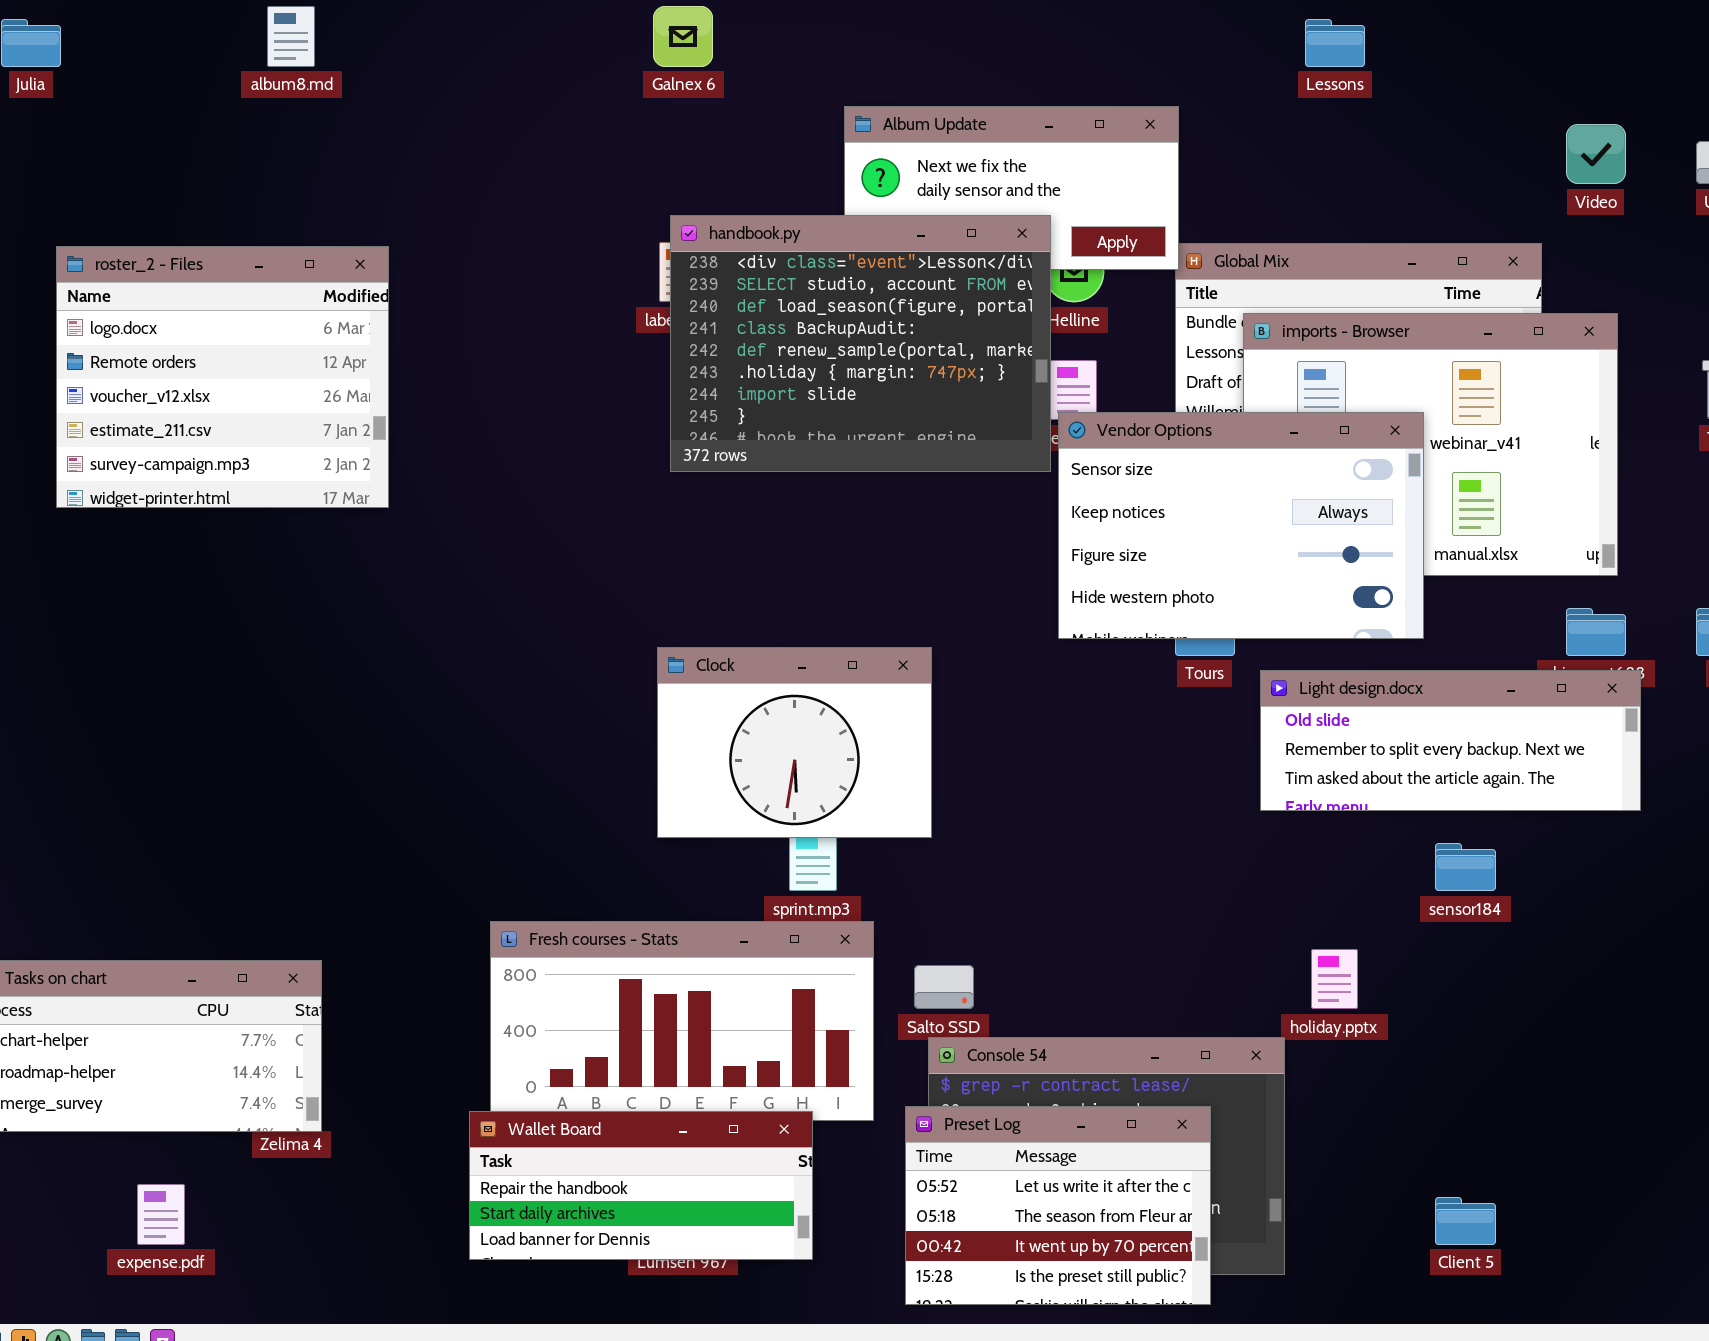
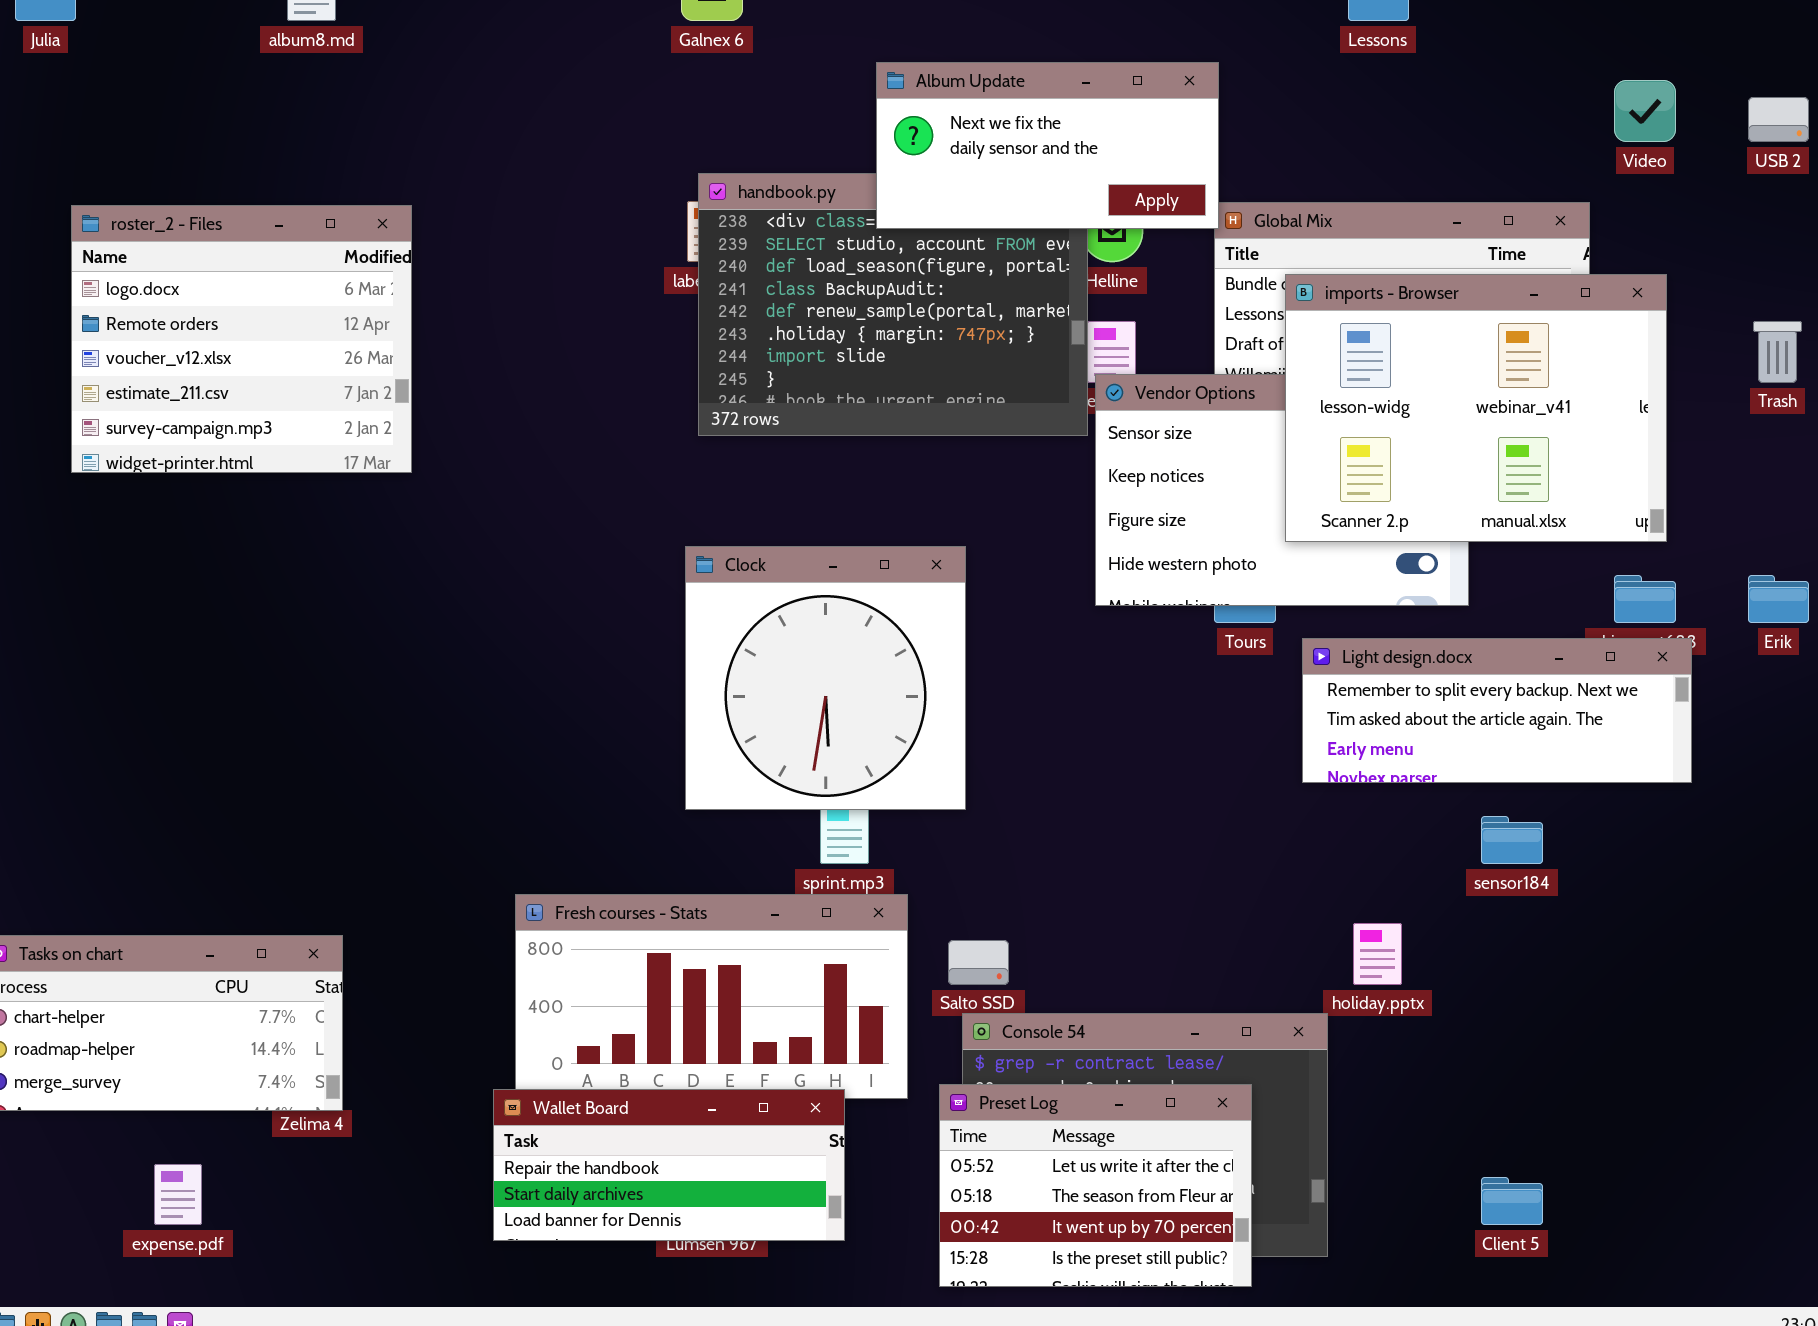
Album Update: [844,106,1179,270] -> [876,62,1219,229], raised
imports - Browser: [1243,313,1618,576] -> [1285,274,1667,542], raised
Clock: [657,647,932,838] -> [685,546,966,810], resized
Light design.docx: [1260,670,1641,811] -> [1302,638,1692,783], scrolled down 1 row

